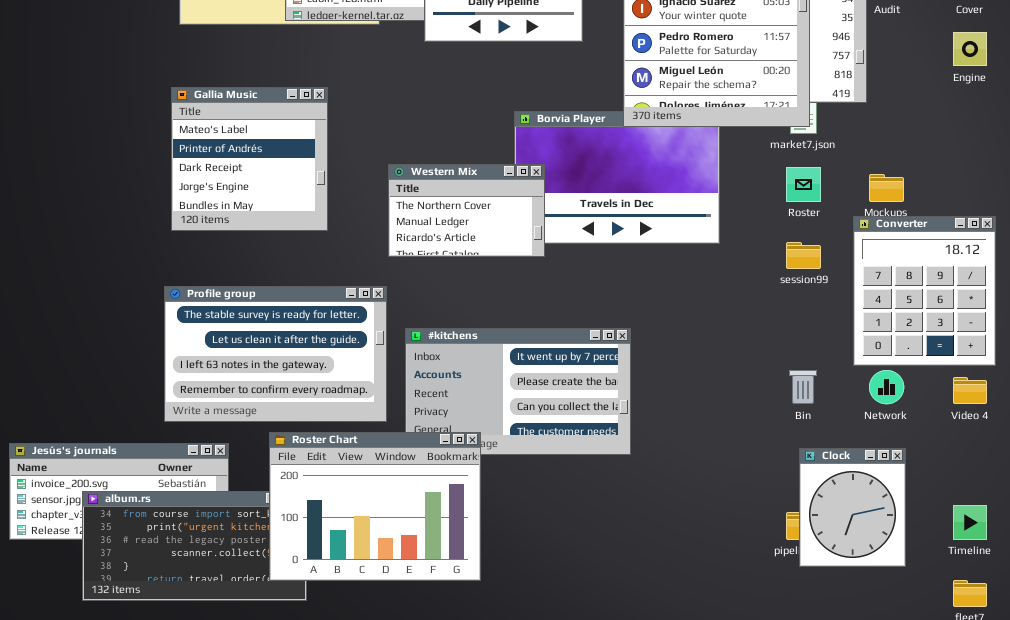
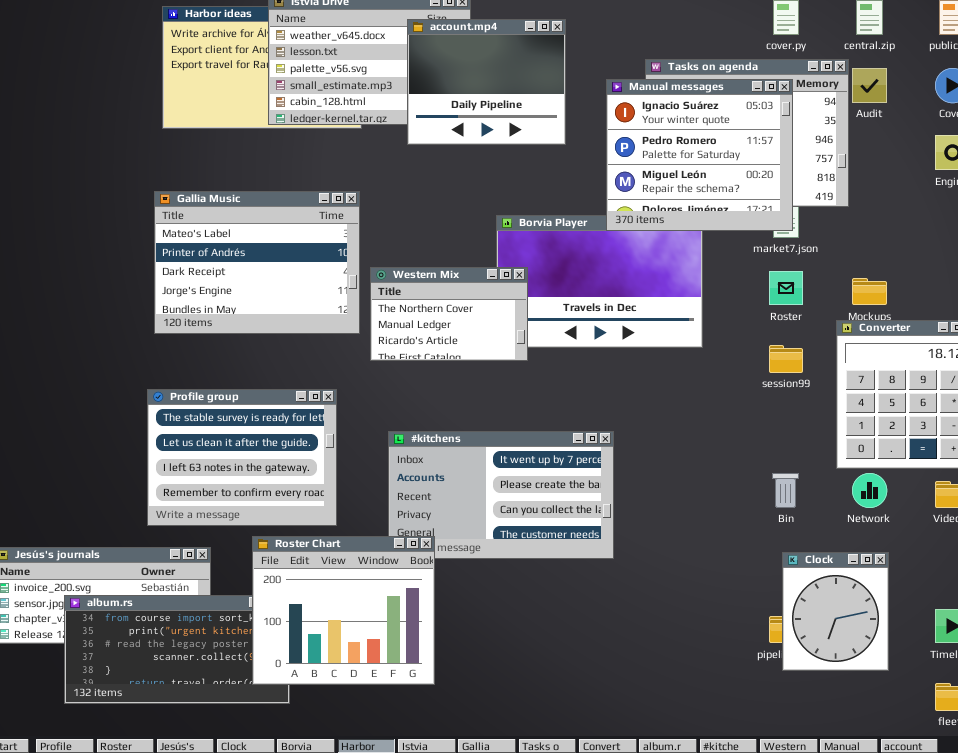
Gallia Music: [171,87,328,231] -> [154,191,360,334], resized
Profile group: [164,286,387,422] -> [147,389,337,526], resized
Roster Chart: [269,432,481,581] -> [252,536,435,685], resized

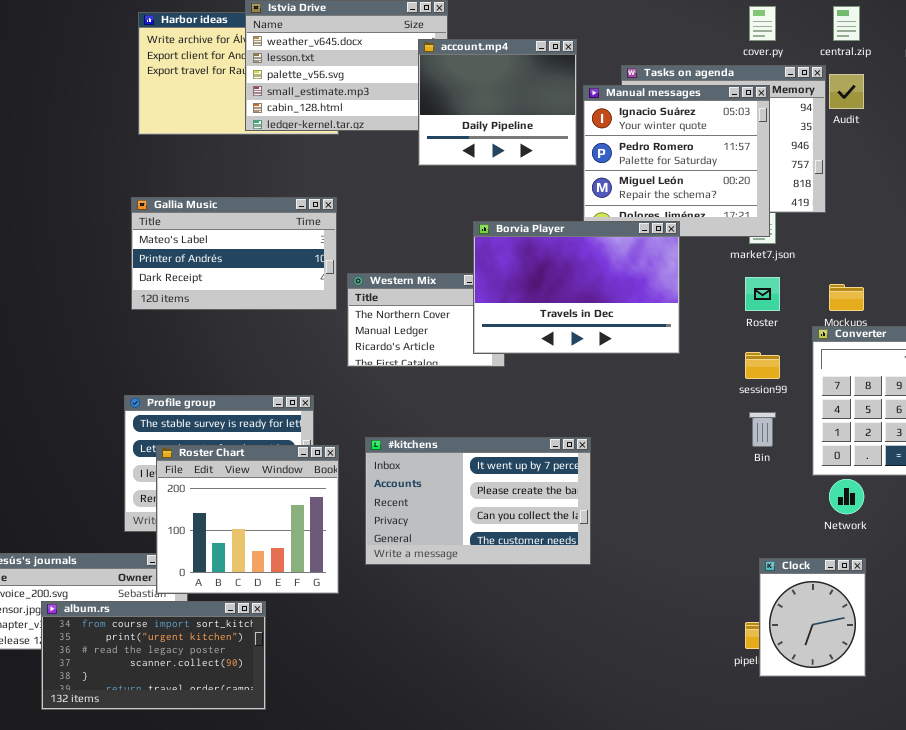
account.mp4: [407,19,566,145] -> [418,39,577,166], moved
Gallia Music: [154,191,360,334] -> [131,197,337,310], resized
Borvia Player: [496,215,703,348] -> [473,221,680,354], raised
Bin: [772,473,799,508] -> [749,412,776,447], moved
Roster Chart: [252,536,435,685] -> [156,445,339,594], moved

